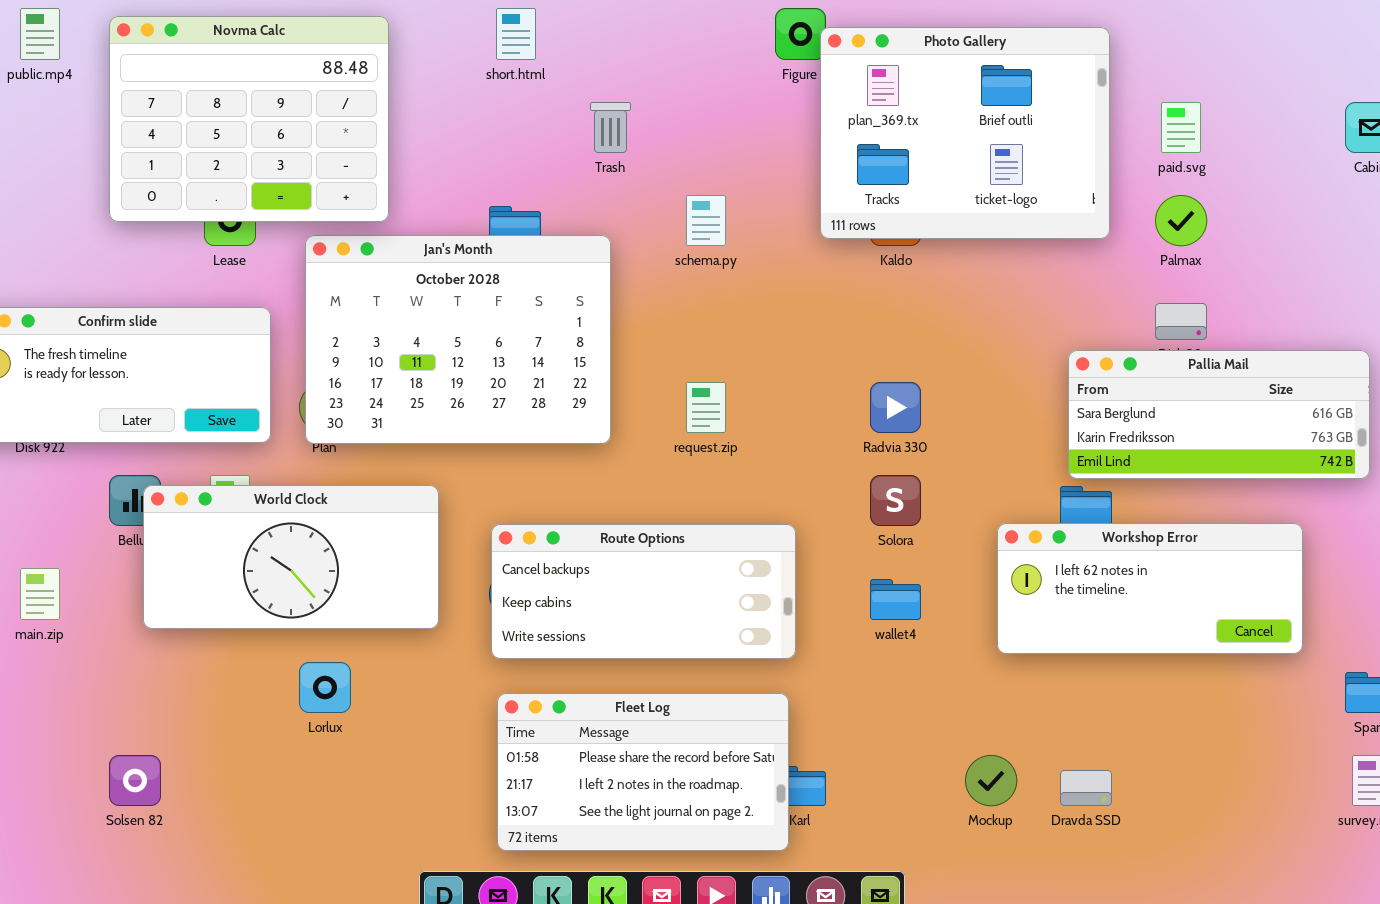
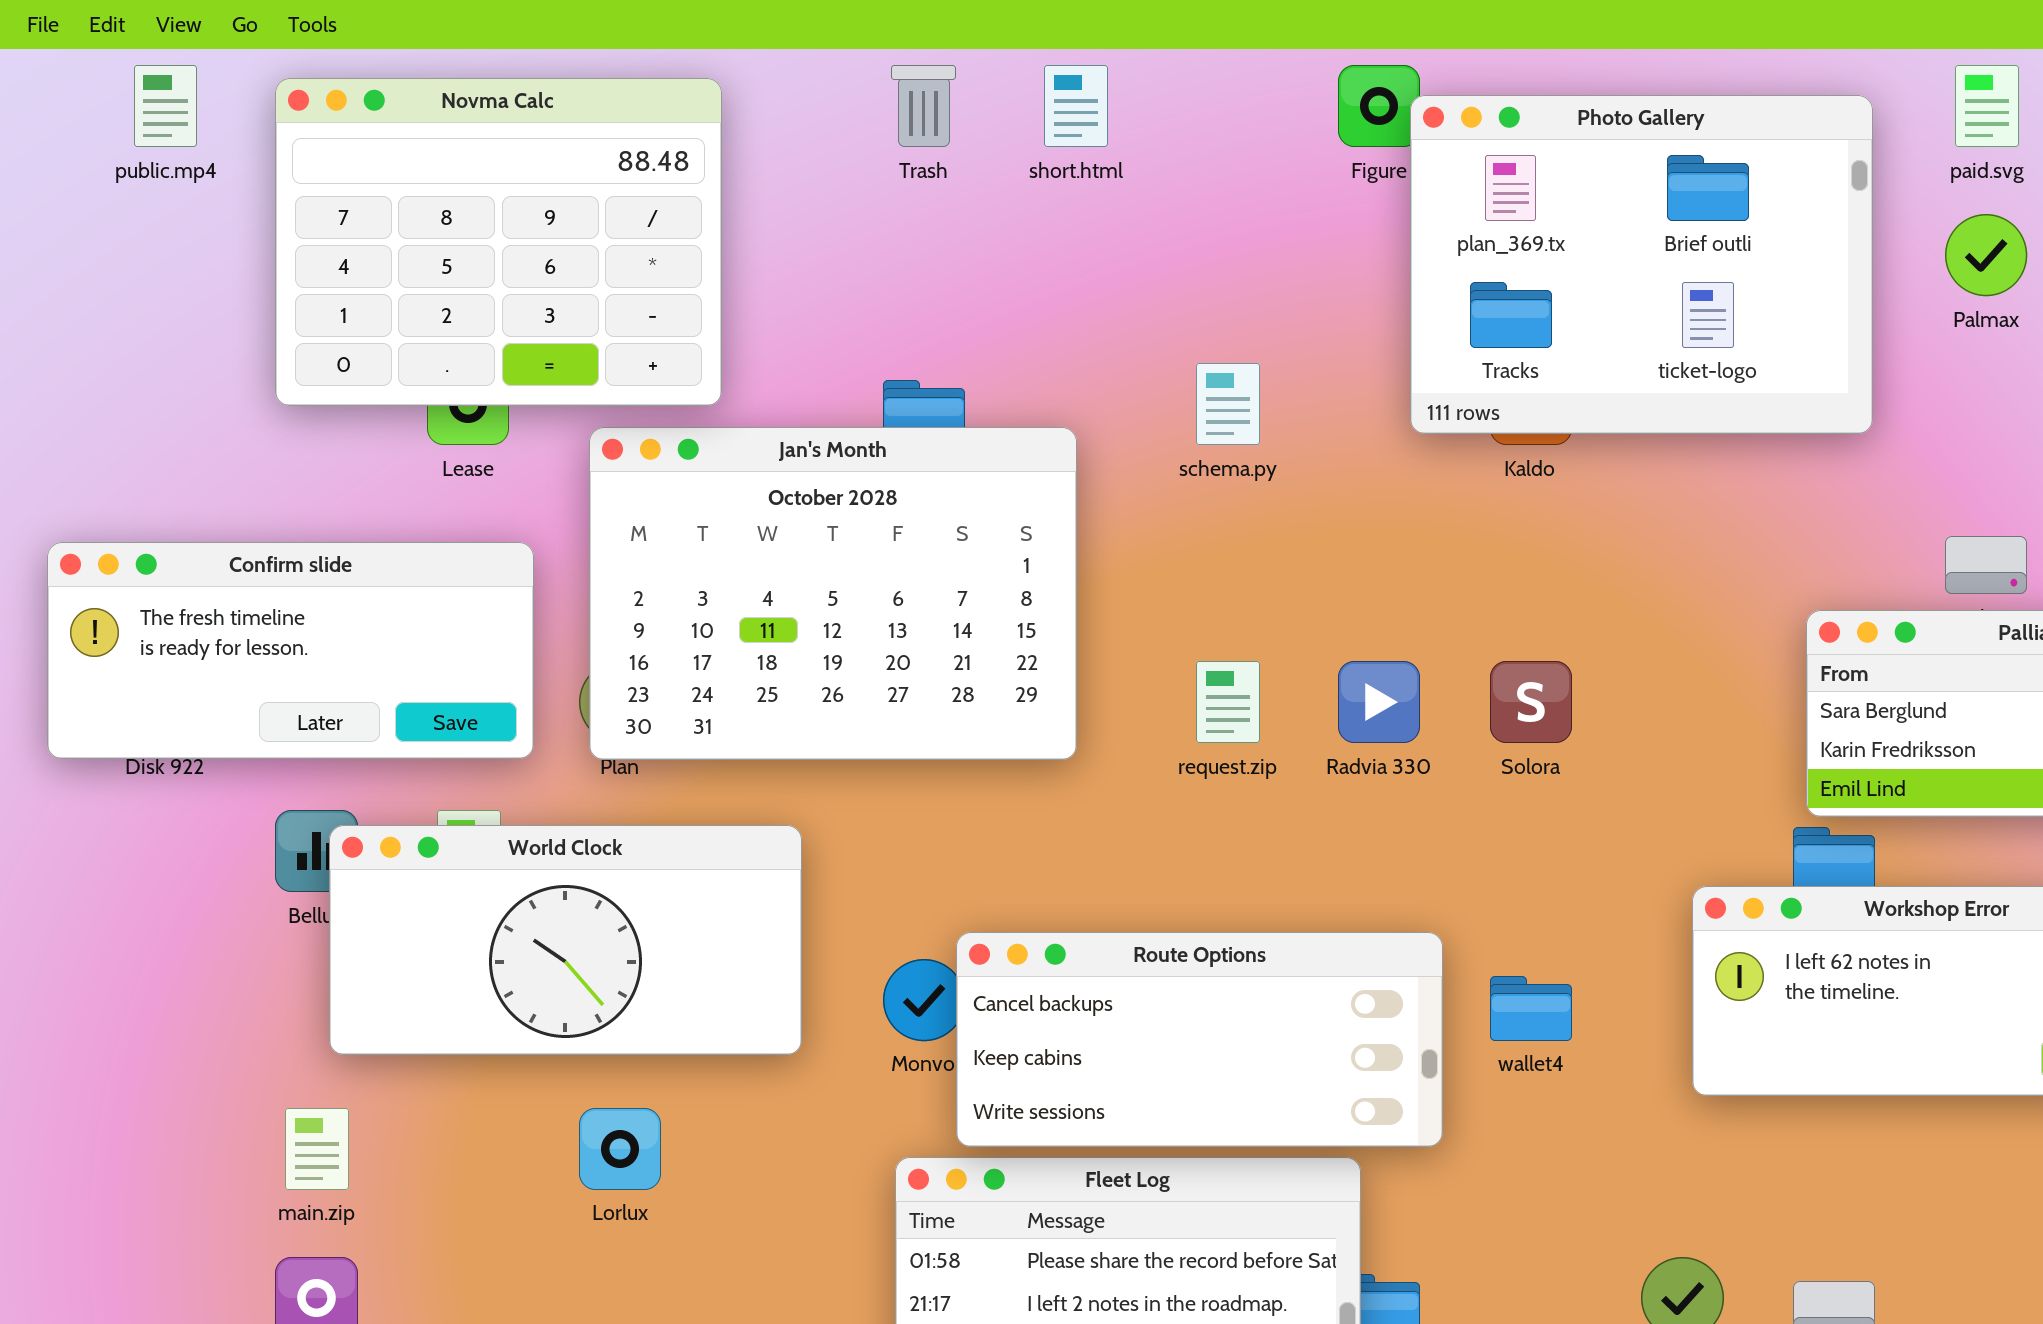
short.html: [496,8,536,60] -> [1044,65,1108,147], moved
Trash: [590,102,631,153] -> [891,65,956,147], moved
paid.svg: [1161,102,1201,153] -> [1955,65,2019,147], moved
Palmax: [1155,195,1207,246] -> [1945,214,2027,296], moved
Radvia 330: [870,382,921,433] -> [1338,661,1420,743], moved
Solora: [870,475,921,526] -> [1490,661,1572,743], moved
Route Options: [491,524,796,659] -> [956,932,1443,1147], moved
main.zip: [20,568,60,620] -> [285,1108,349,1190], moved

